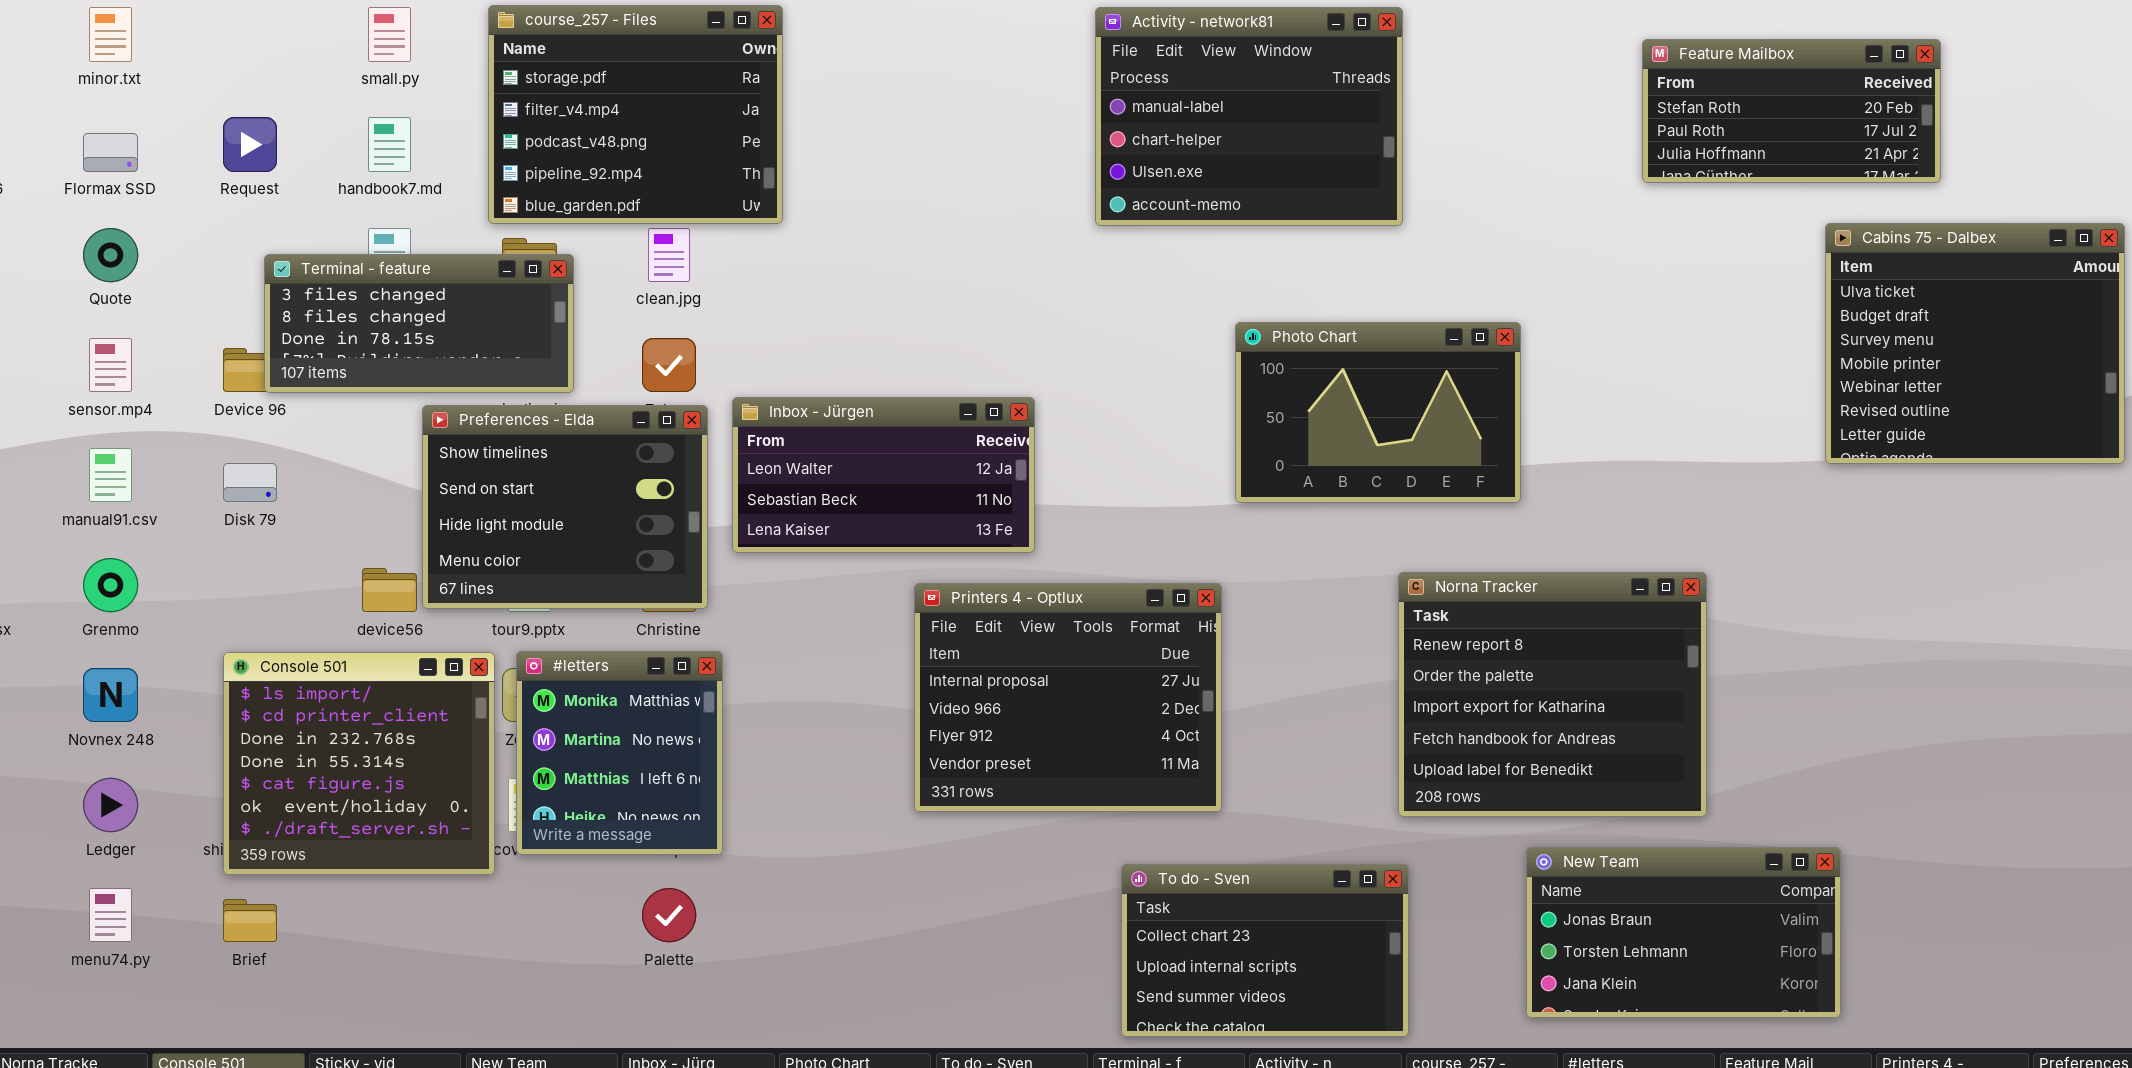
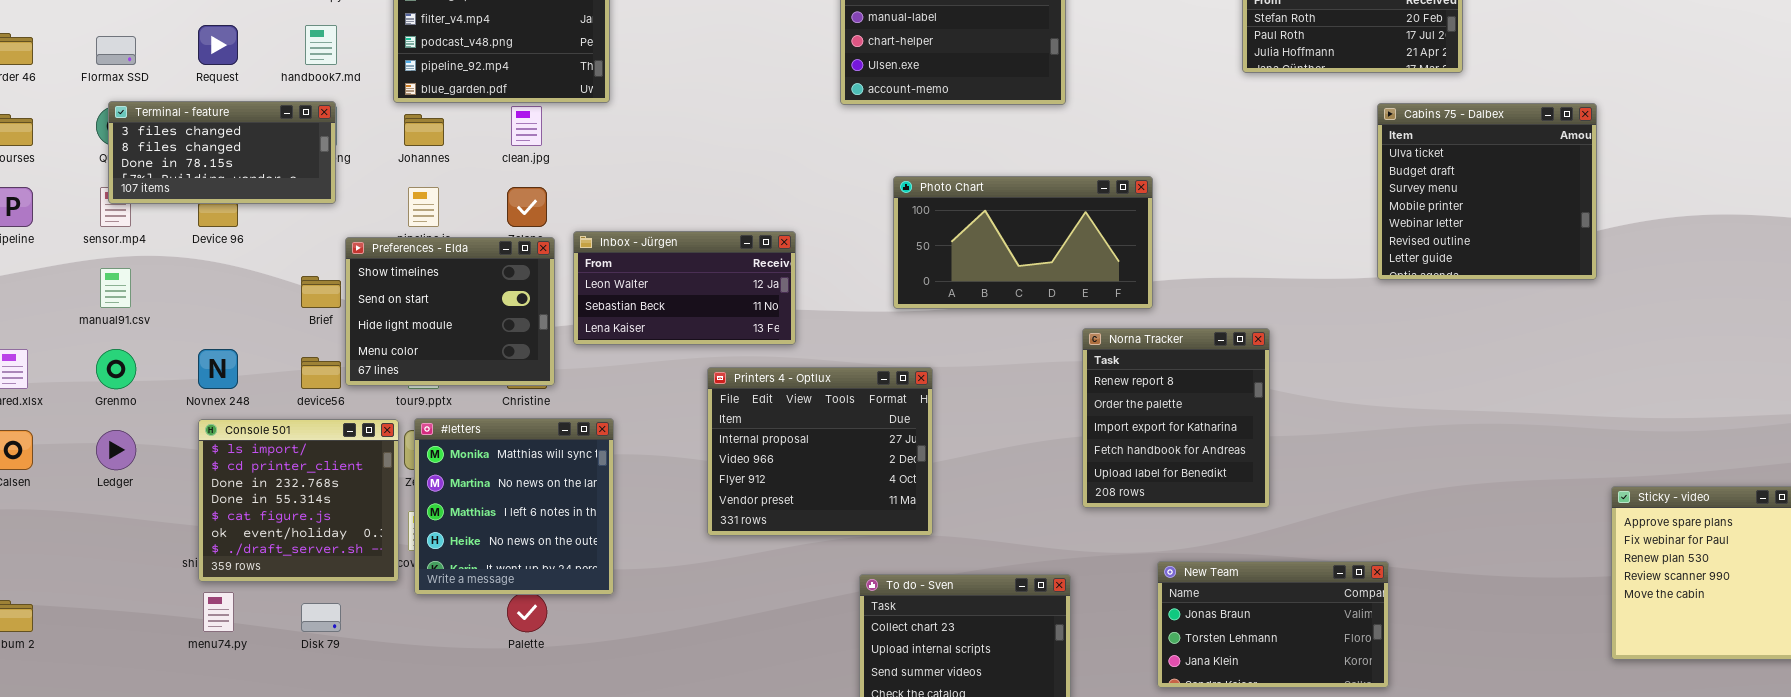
Terminal - feature: [264,254,574,393] -> [108,101,336,204], moved
Photo Chart: [1235,322,1521,503] -> [893,176,1153,309], resized
Disk 79: [223,463,277,502] -> [301,603,341,632], moved
Norna Tracker: [1398,572,1707,817] -> [1082,328,1270,508], moved, resized
#letters: [516,651,723,855] -> [414,418,614,595], resized
Novnex 248: [83,668,138,722] -> [198,349,238,389], moved
Ledger: [83,778,138,832] -> [96,430,136,470], moved
menu74.py: [89,888,132,942] -> [203,592,234,632], moved
Brief: [223,899,277,942] -> [301,276,341,308], moved

